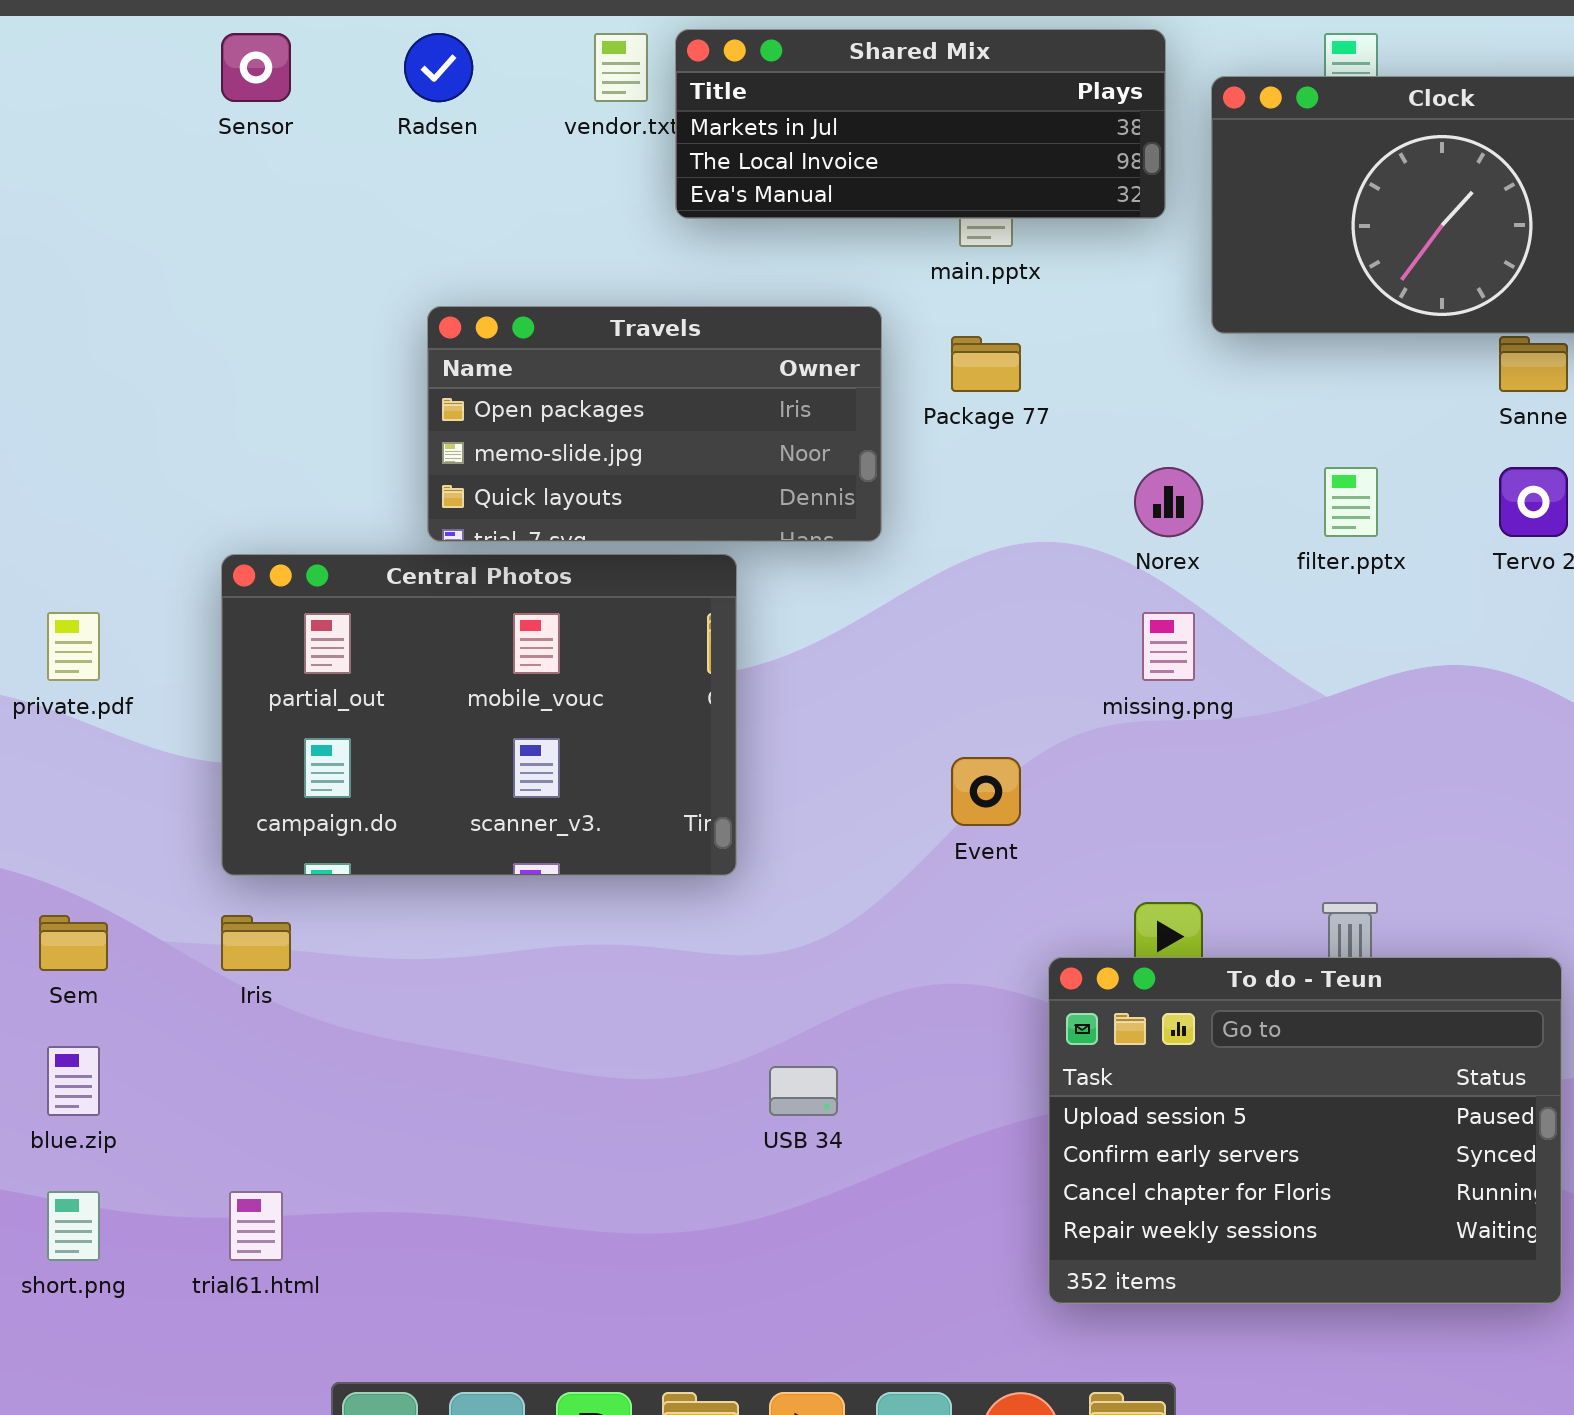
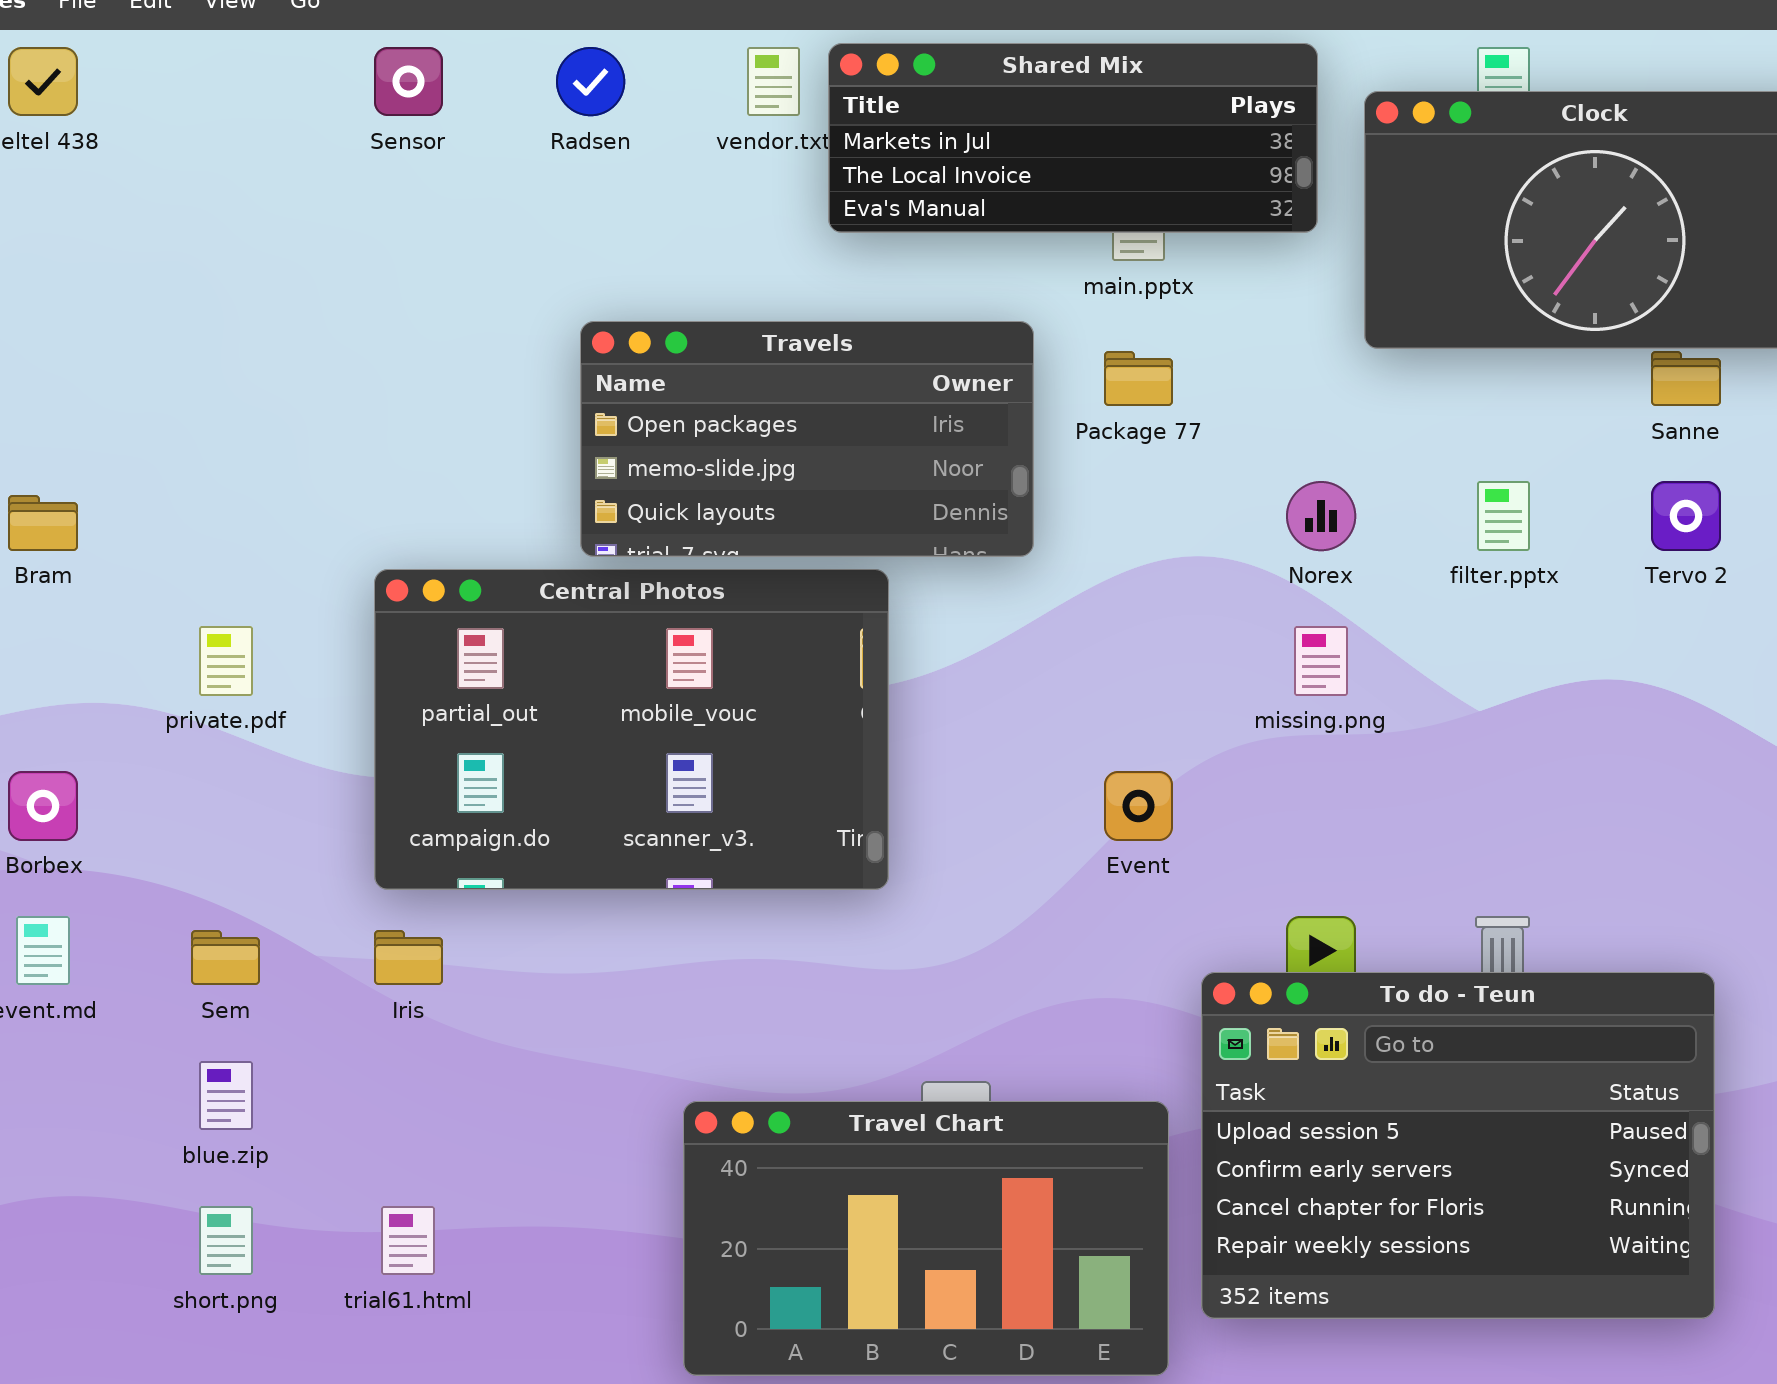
Travel Chart: none -> [683,1101,1169,1376], opened

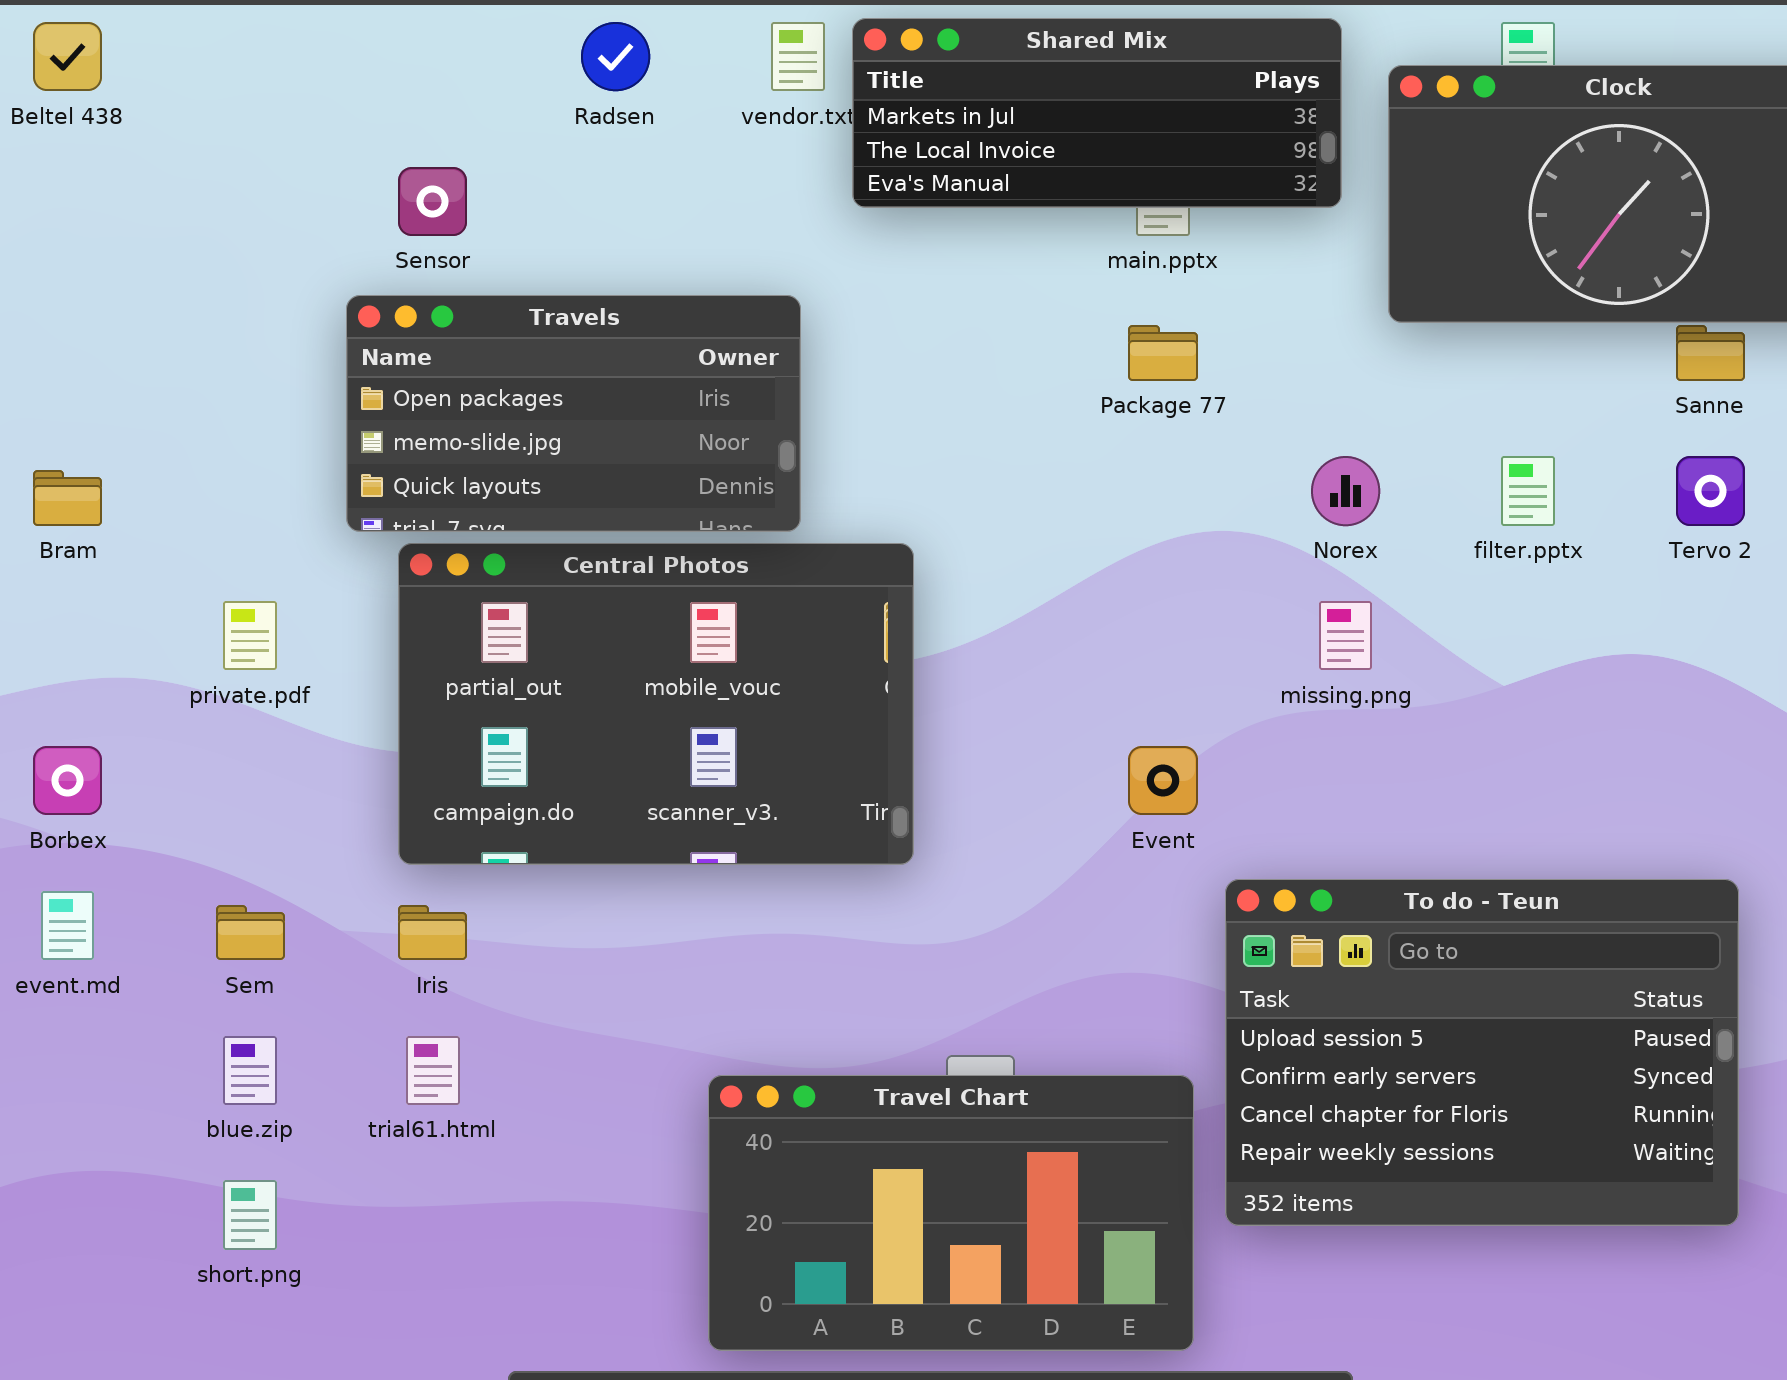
Sensor: [374,47,443,116] -> [398,167,467,236], moved
Travels: [580,321,1034,557] -> [346,295,801,532], moved
To do - Teun: [1201,972,1715,1319] -> [1225,879,1739,1226], moved
trial61.html: [381,1206,435,1275] -> [406,1036,460,1105], moved

